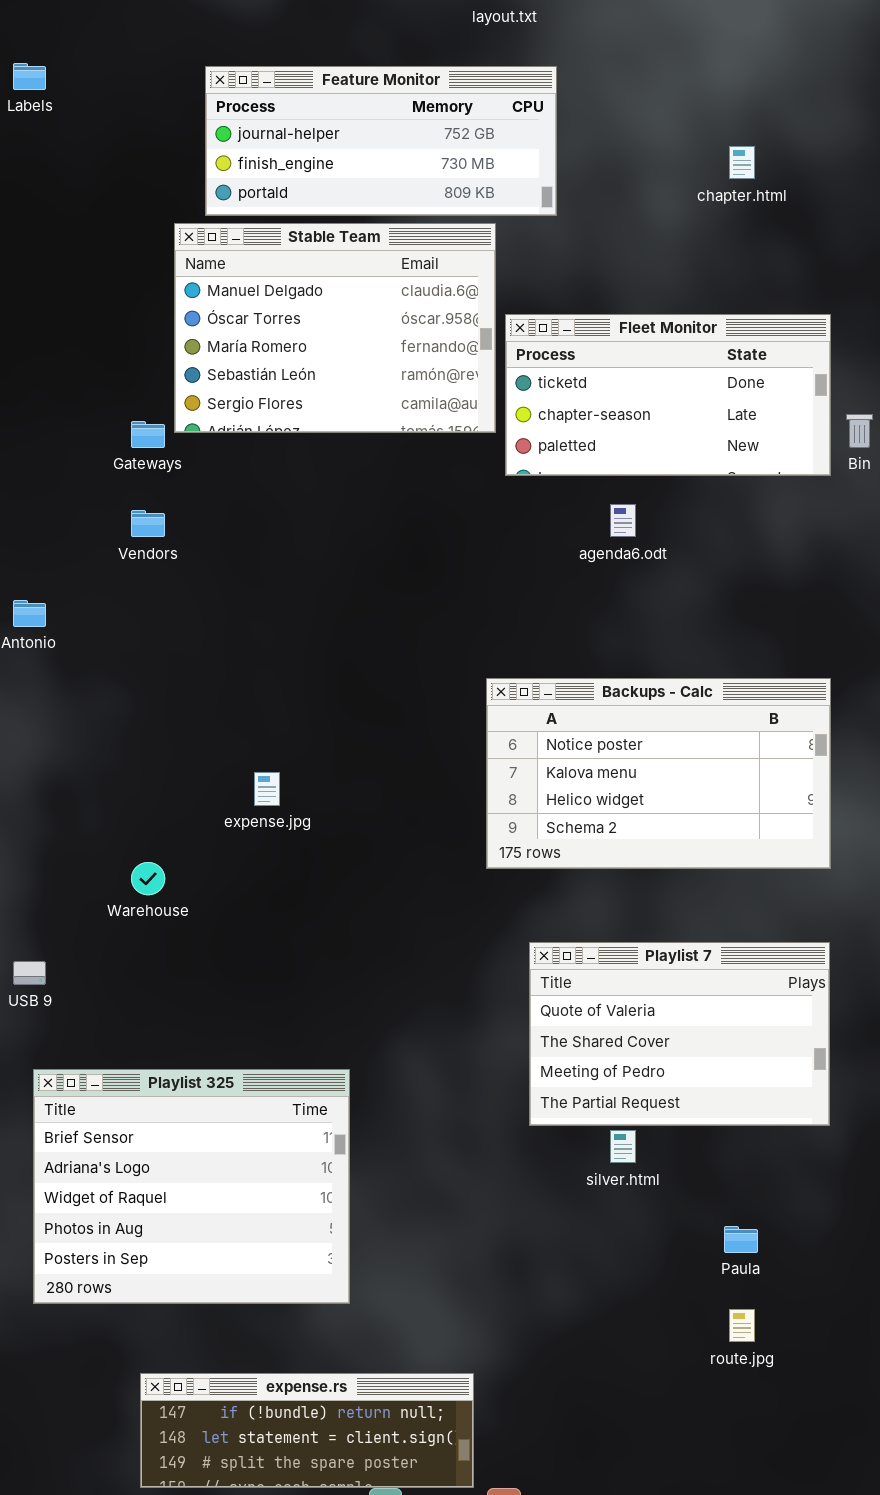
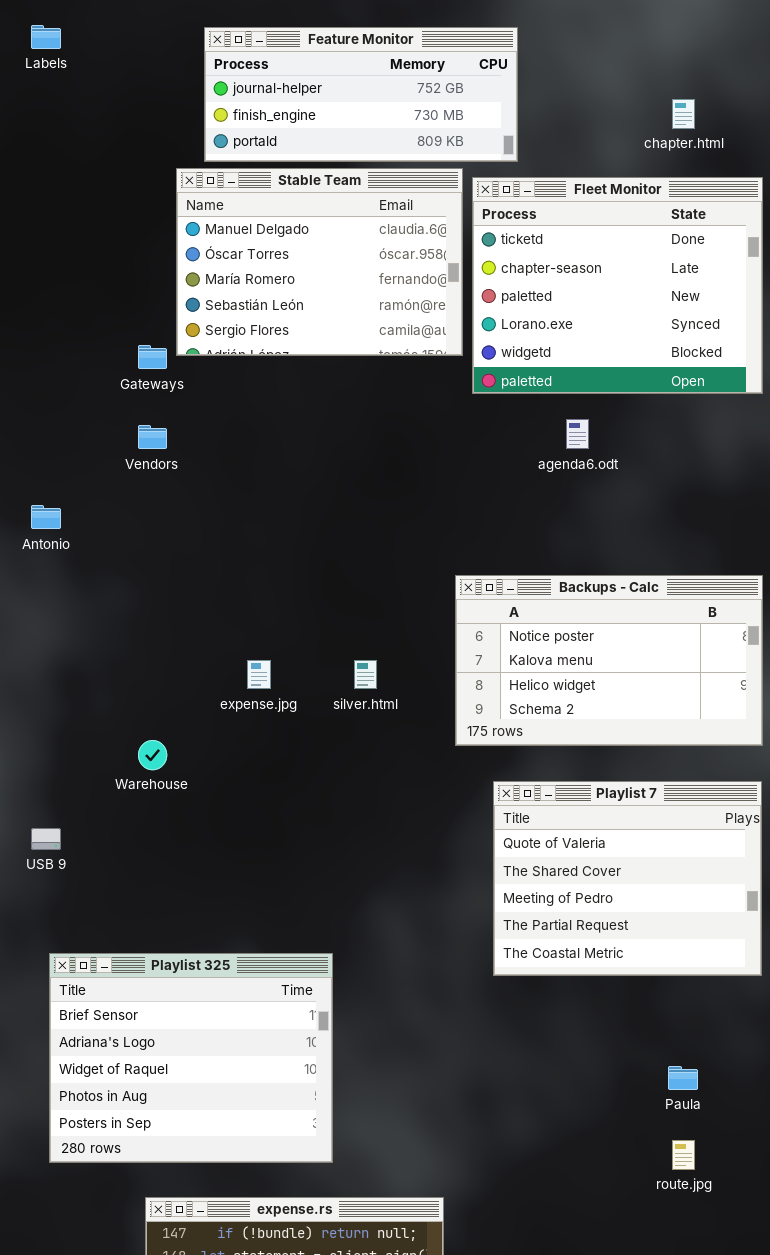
Fleet Monitor: [505,314,831,476] -> [472,177,763,394], resized
Playlist 7: [529,942,830,1126] -> [493,781,762,976], resized
Playlist 325: [33,1069,350,1304] -> [49,953,333,1163], moved
silver.html: [610,1130,636,1163] -> [354,660,377,689], moved

